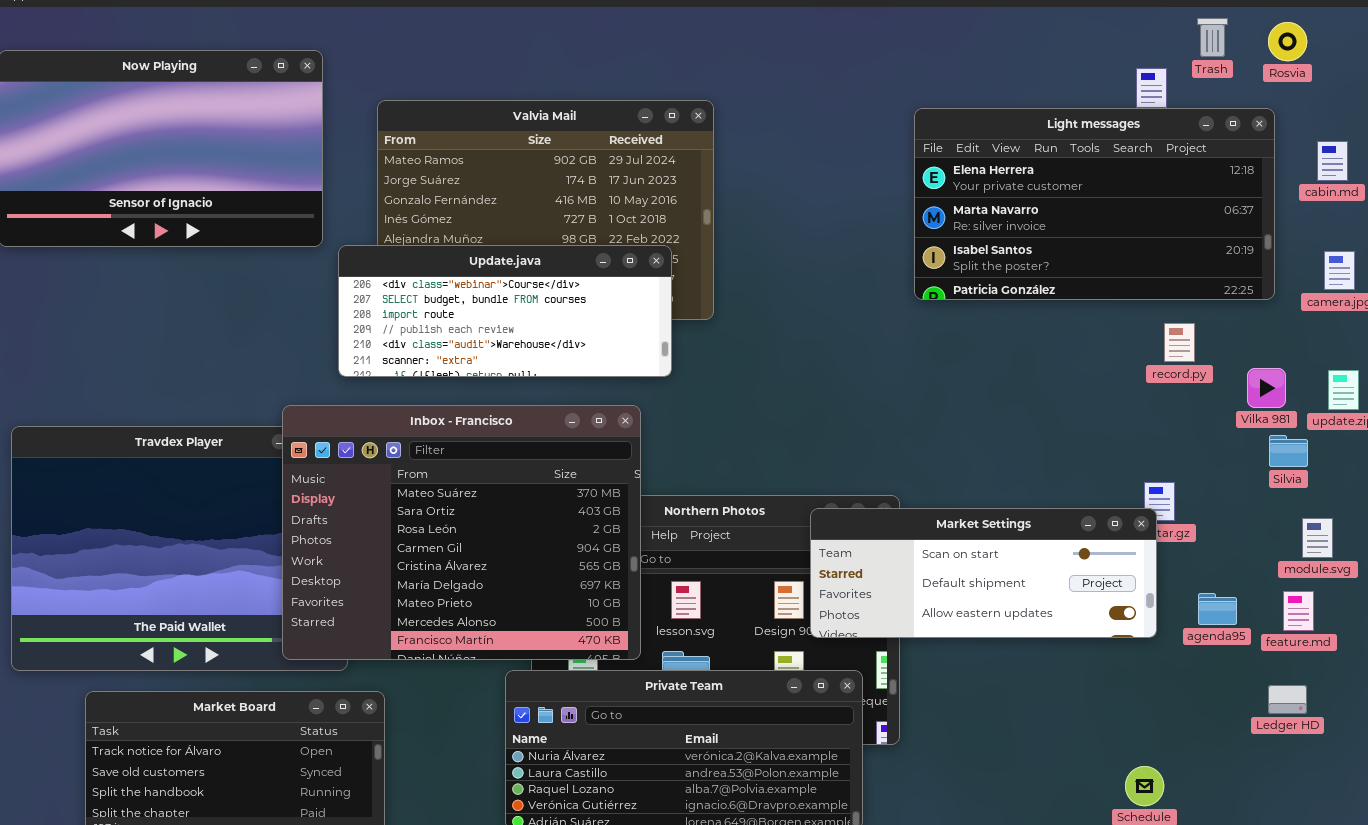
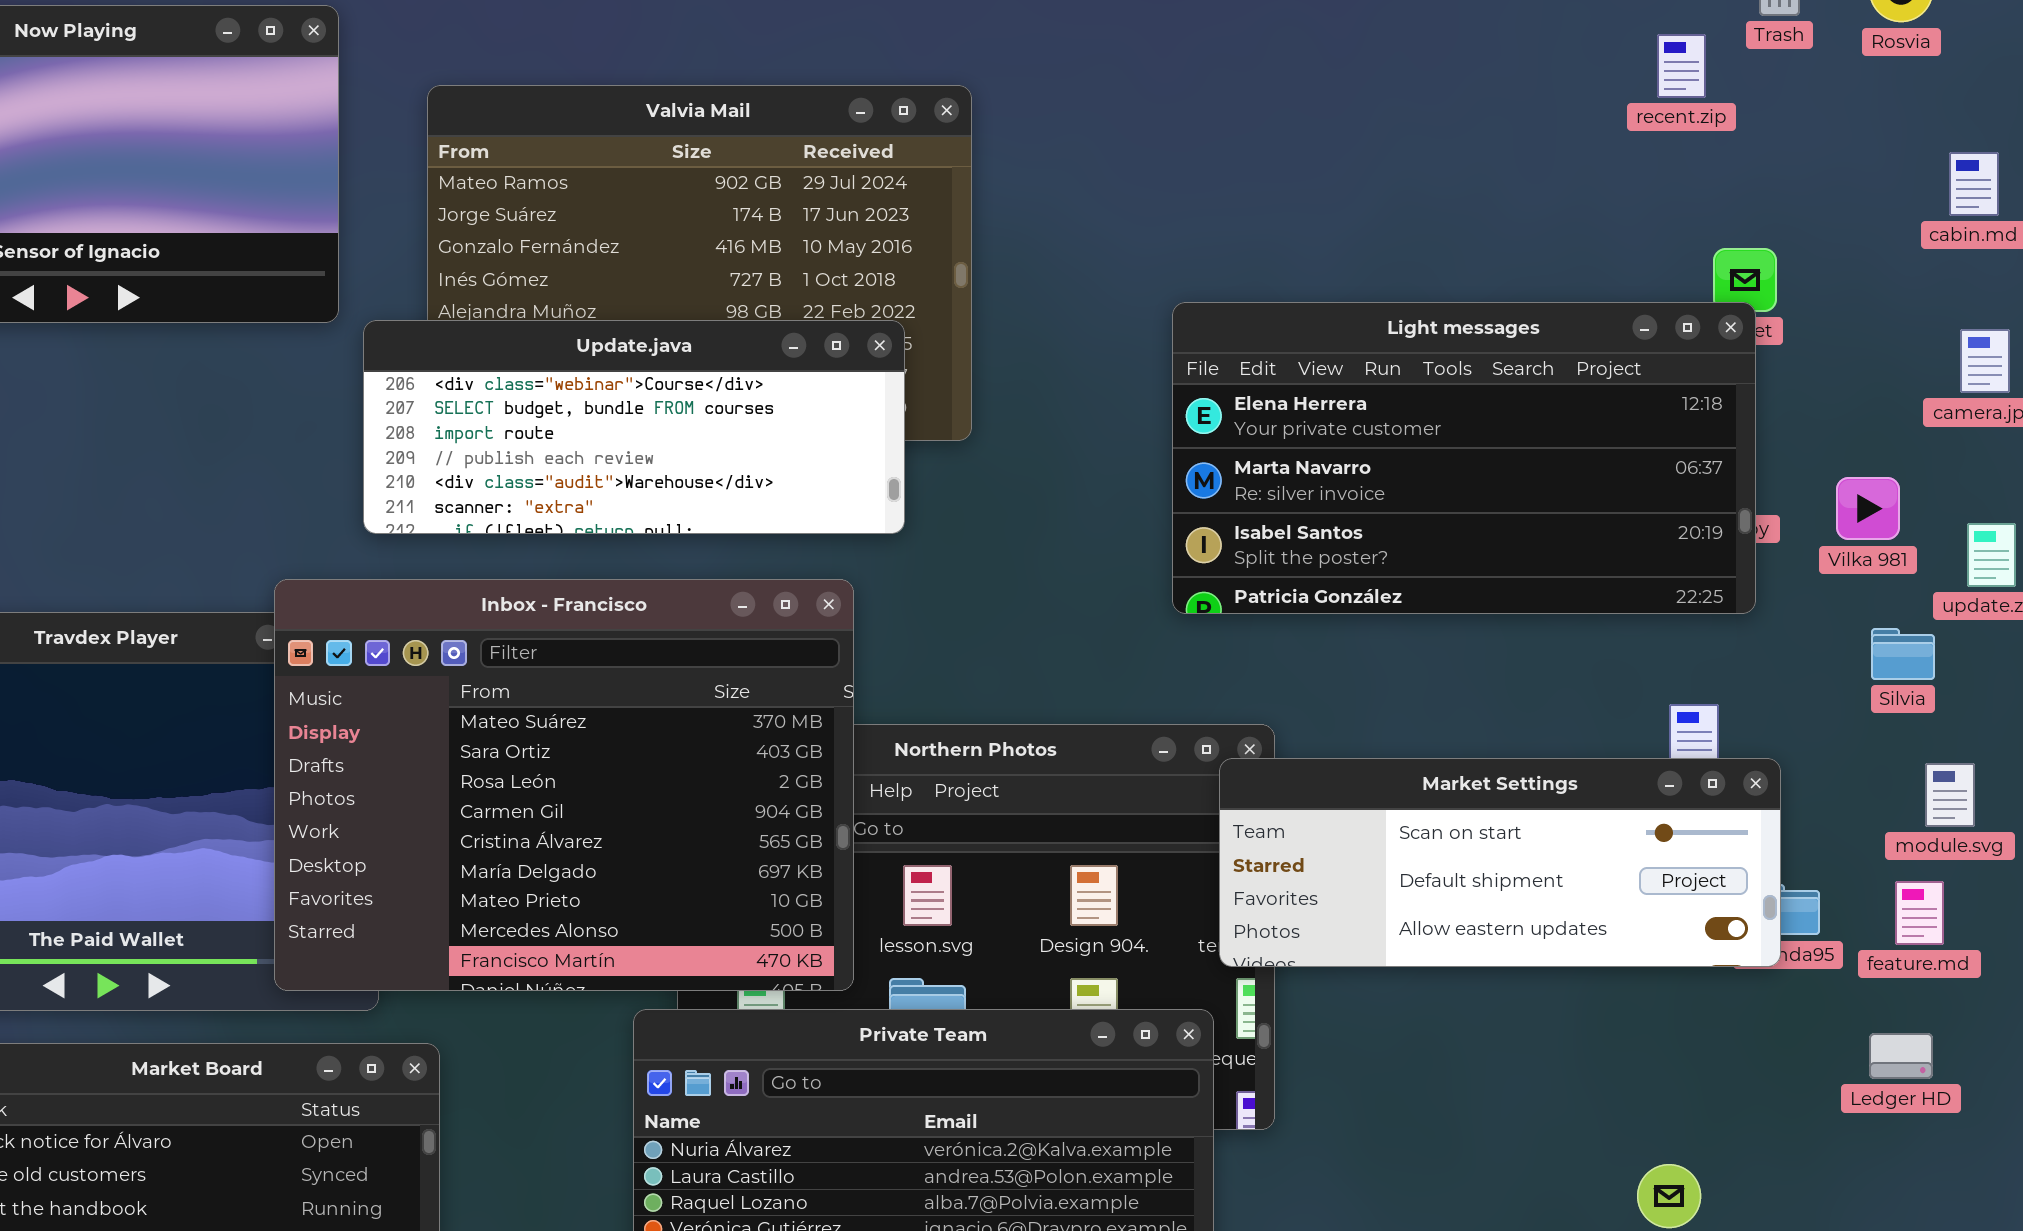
Light messages: [914,108,1275,300] -> [1172,302,1756,614], moved
Vilka 981: [1247,368,1286,408] -> [1836,477,1900,540], moved
Market Settings: [810,508,1157,638] -> [1219,758,1781,967], moved

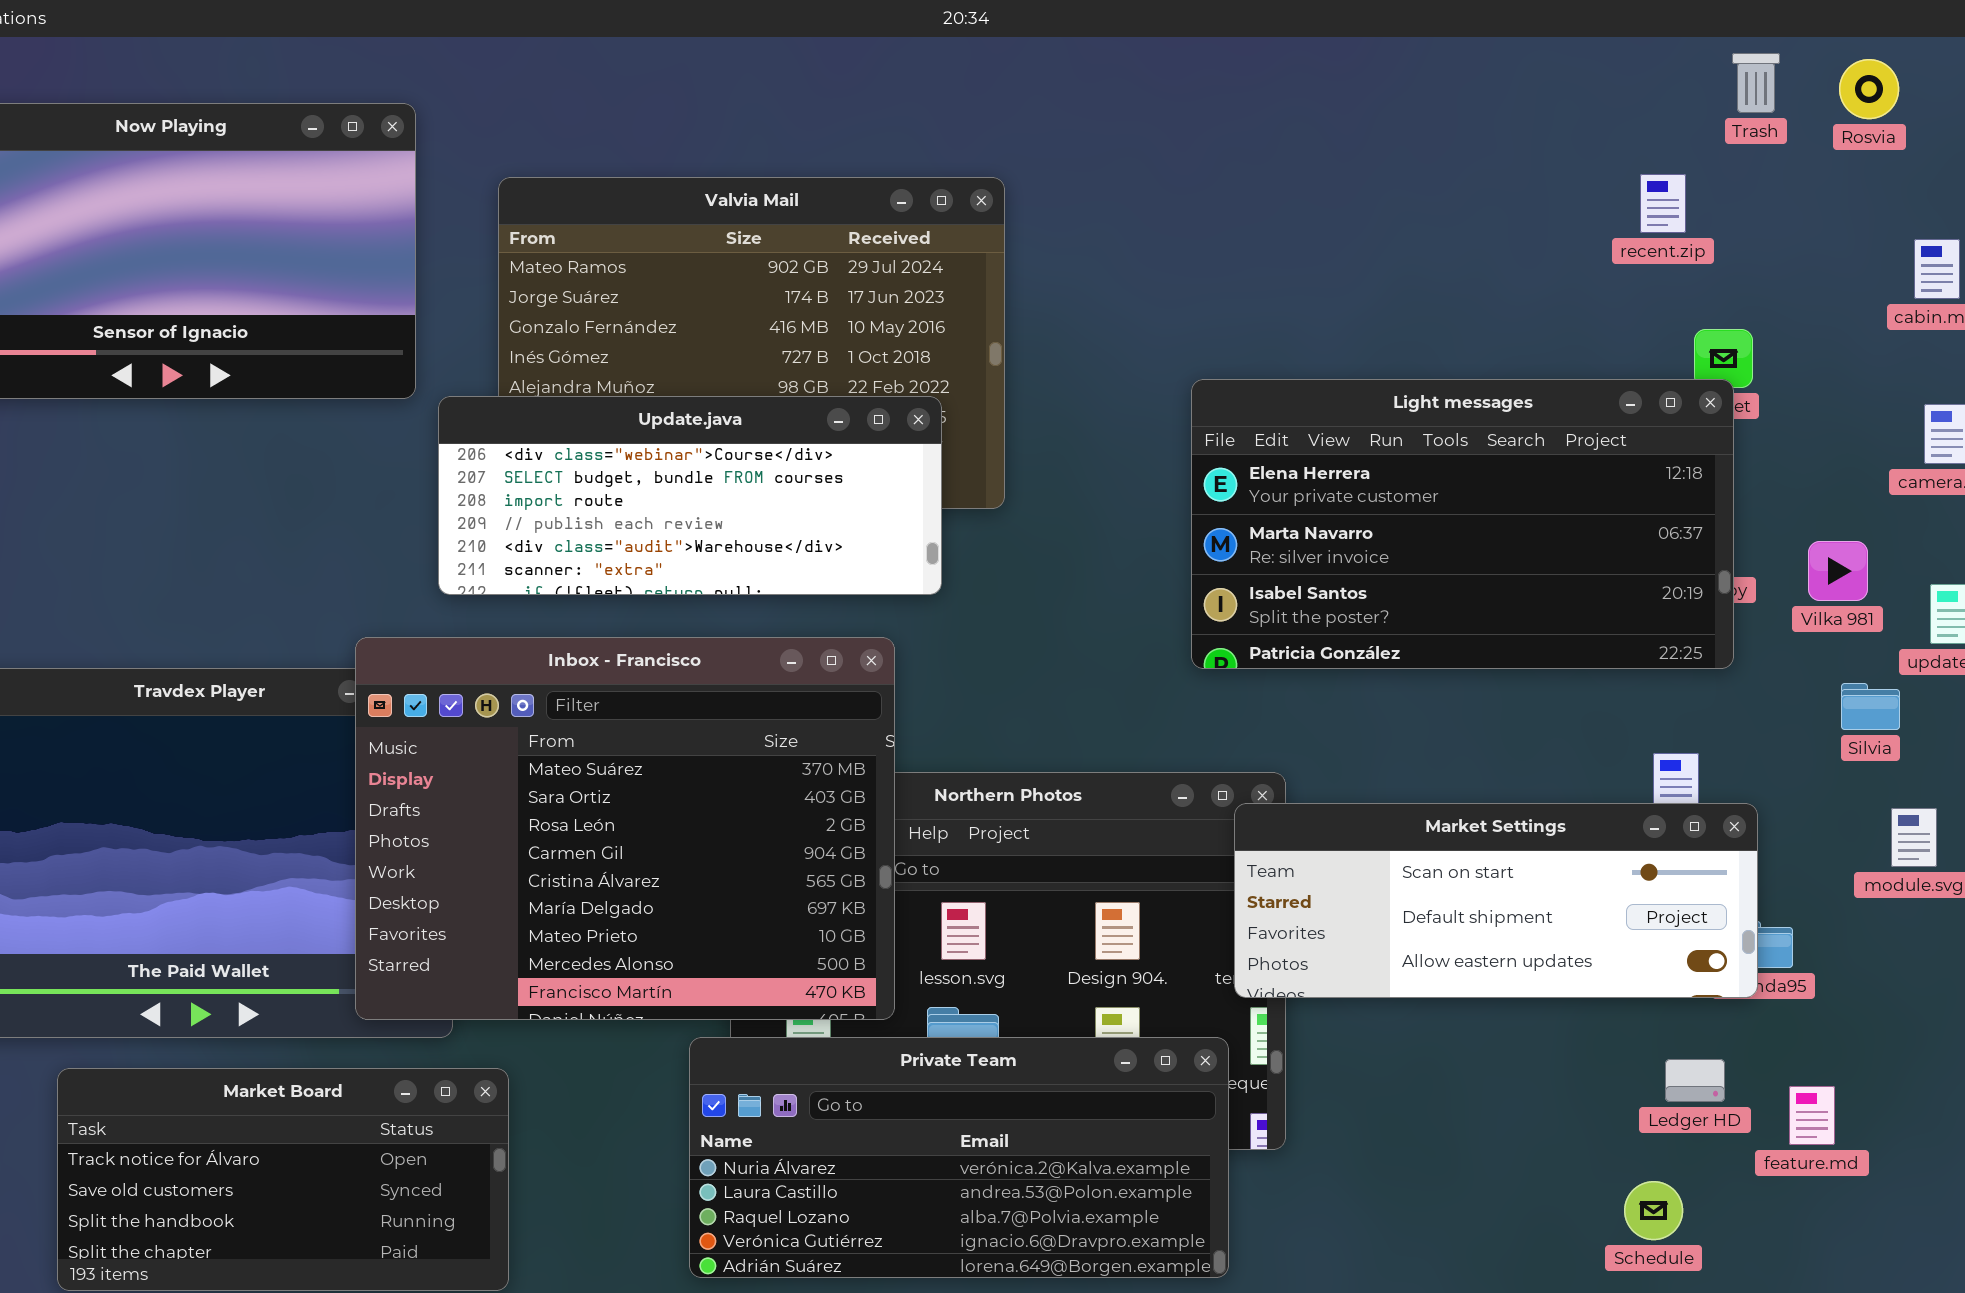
recent.zip: [1657,34,1706,98] -> [1640,174,1686,233], moved
feature.md: [1895,881,1944,945] -> [1789,1086,1835,1145], moved
Ledger HD: [1869,1033,1933,1079] -> [1665,1059,1725,1102], moved

